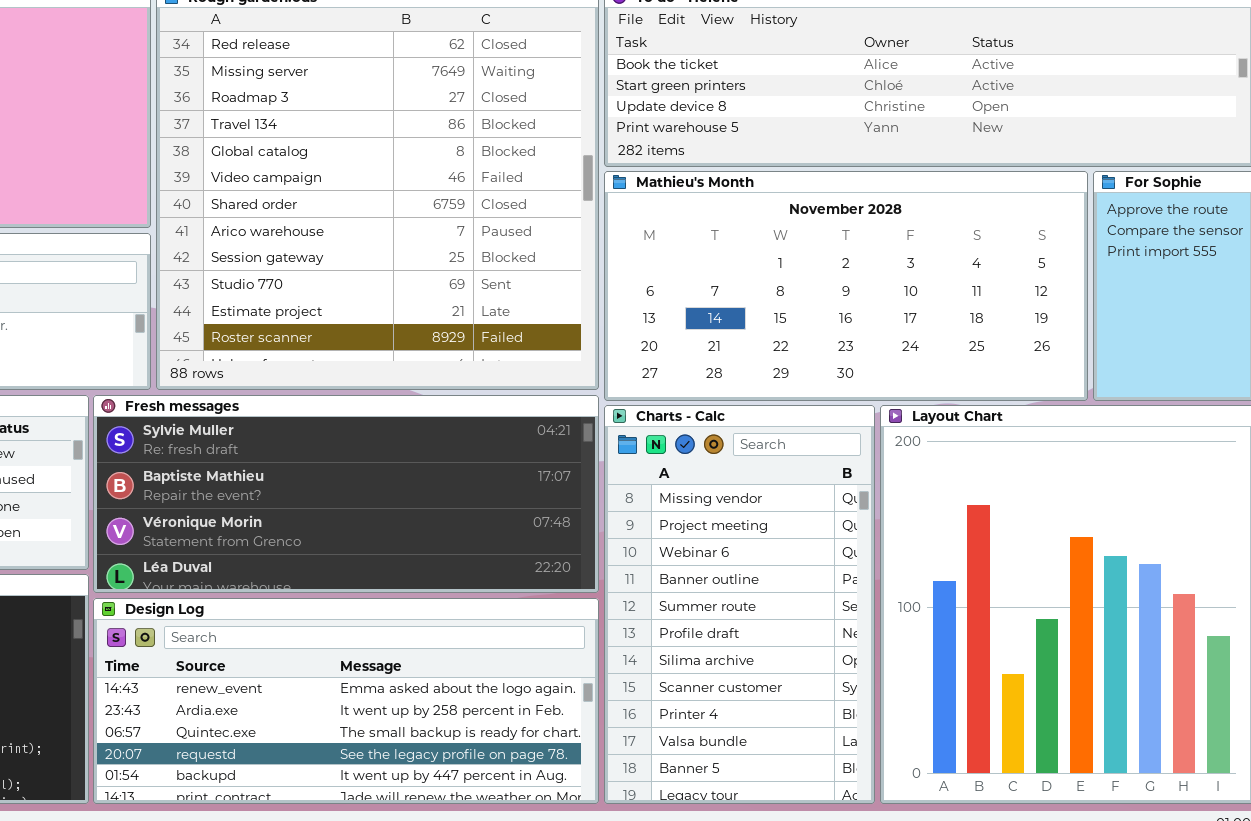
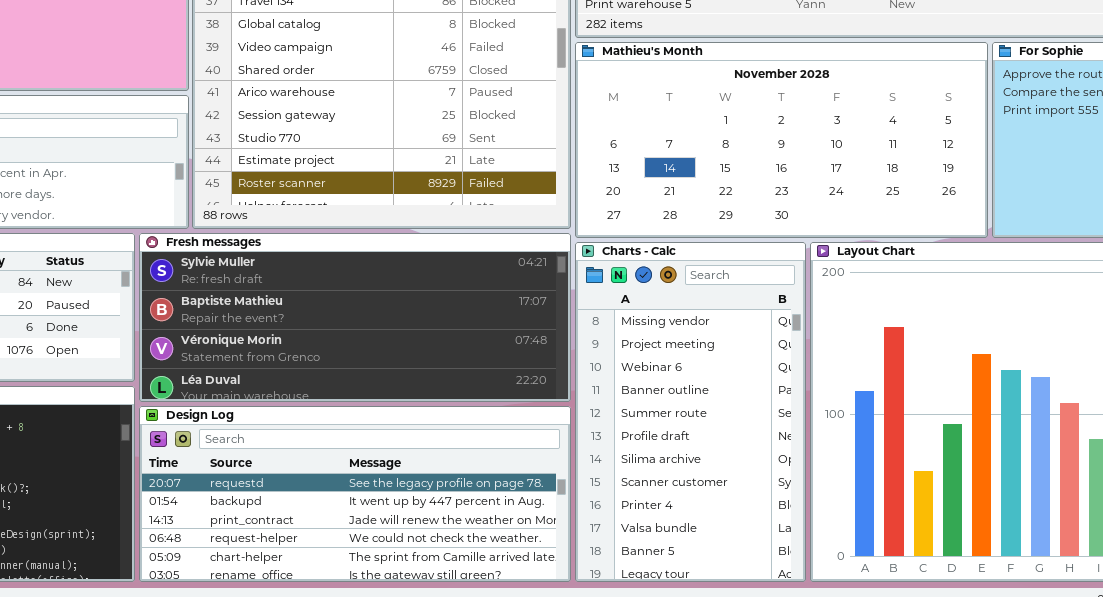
Design Log: [93,598,599,804] -> [139,406,571,582], scrolled down 3 rows

